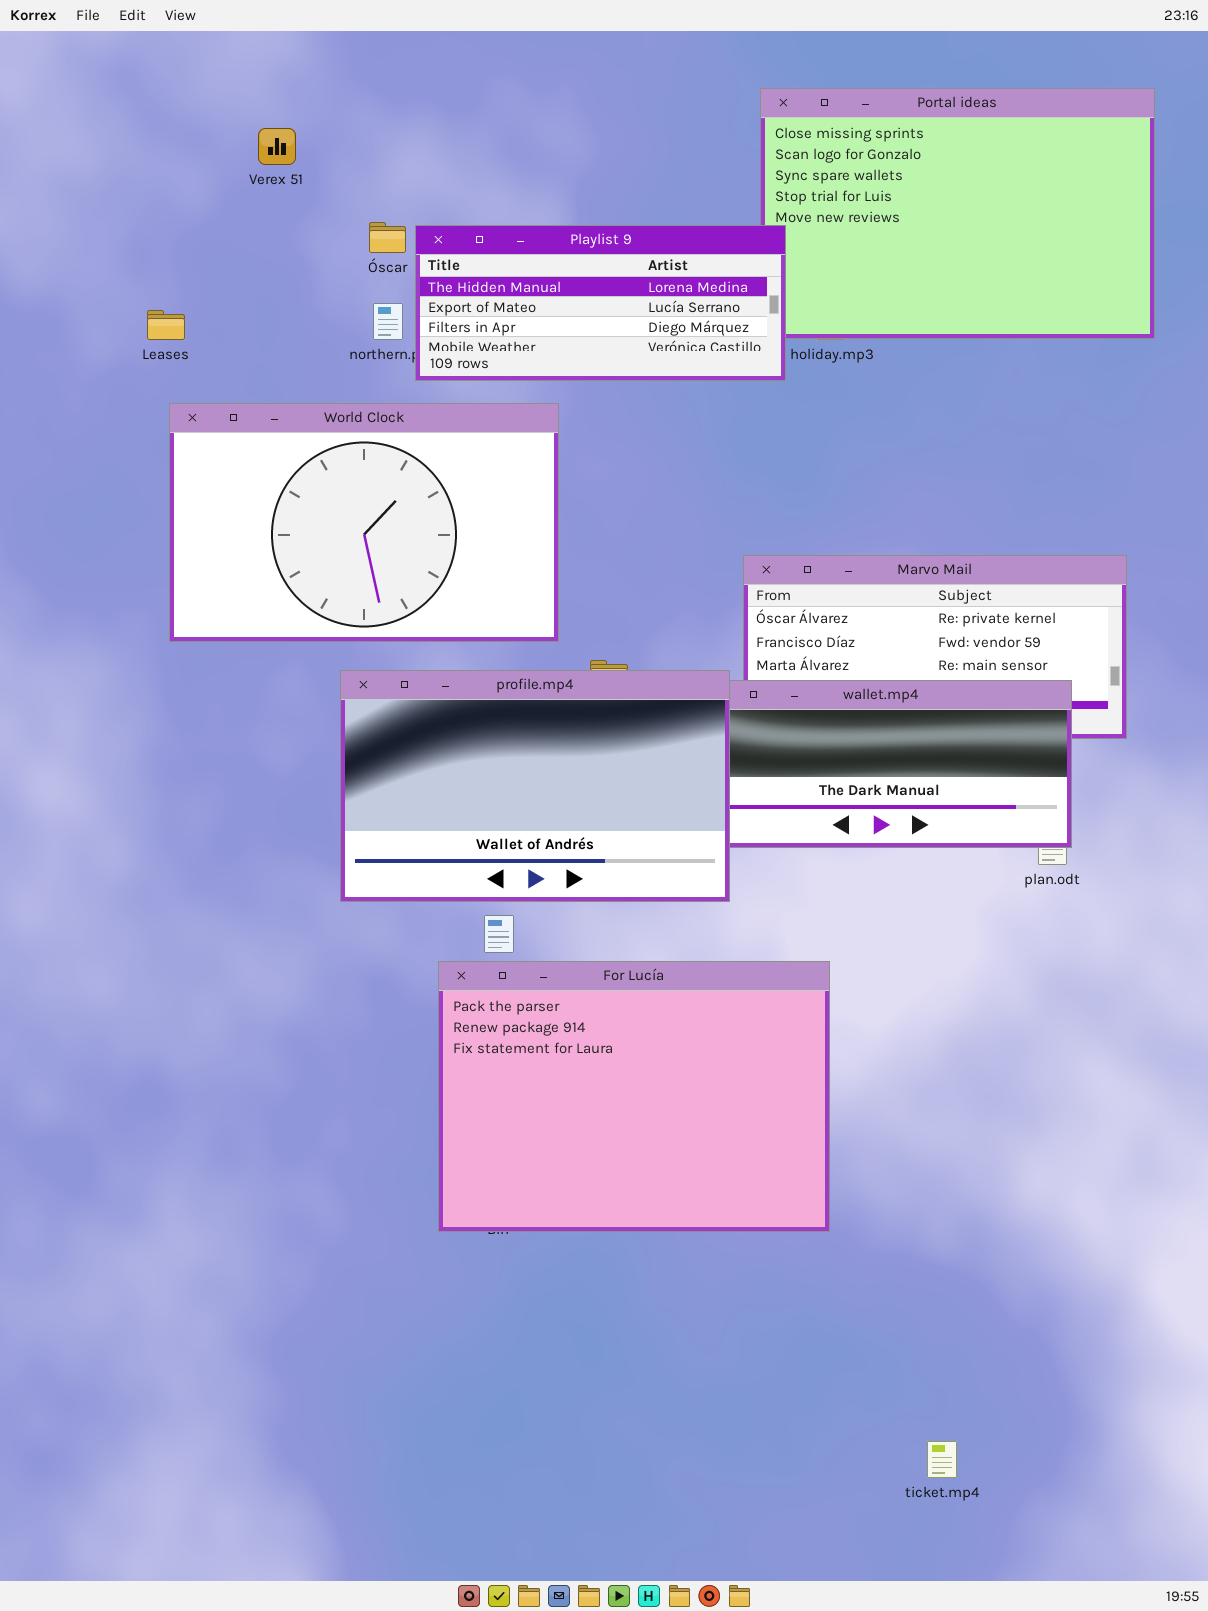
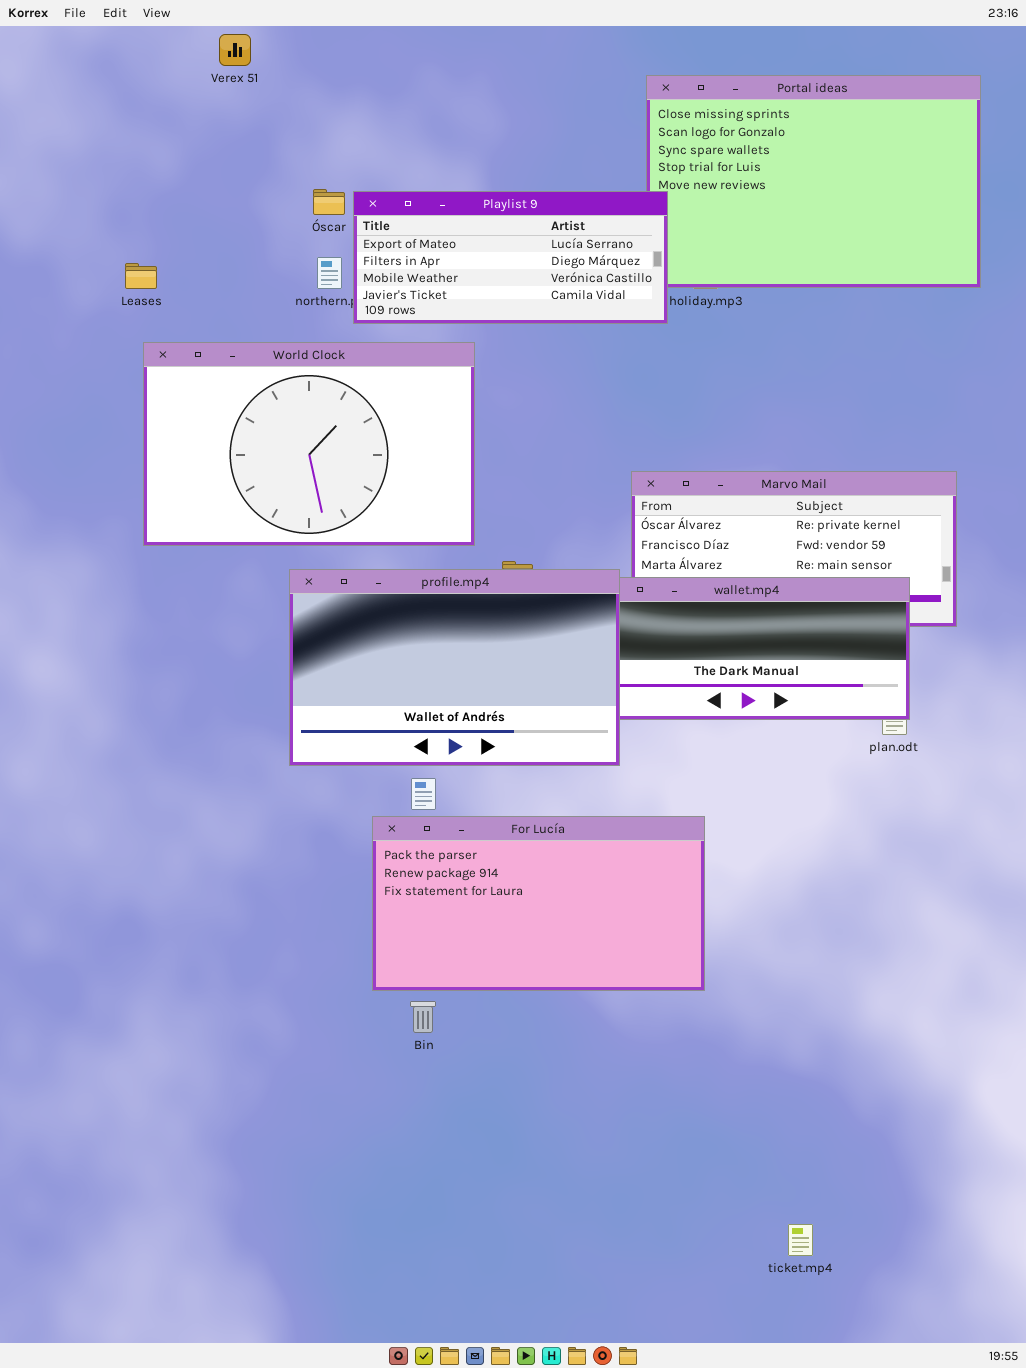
Verex 51: [258,128,296,165] -> [219,34,251,66], moved
Playlist 9: [415,225,786,381] -> [353,191,668,324], scrolled down 1 row
For Lucía: [438,961,830,1232] -> [372,816,705,991], resized

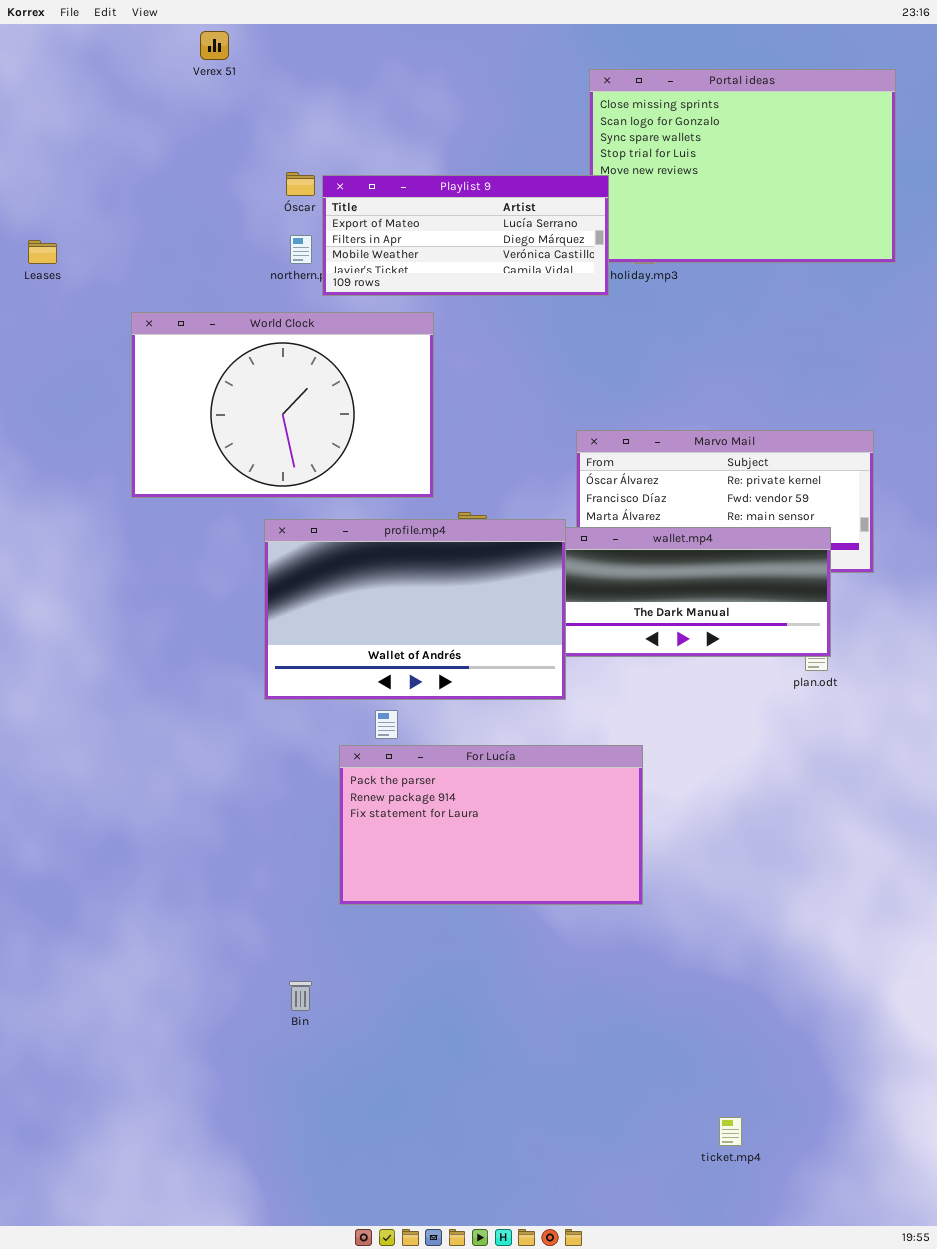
Leases: [125,263,157,289] -> [28,240,57,264], moved
Bin: [410,1001,436,1033] -> [289,981,312,1011], moved

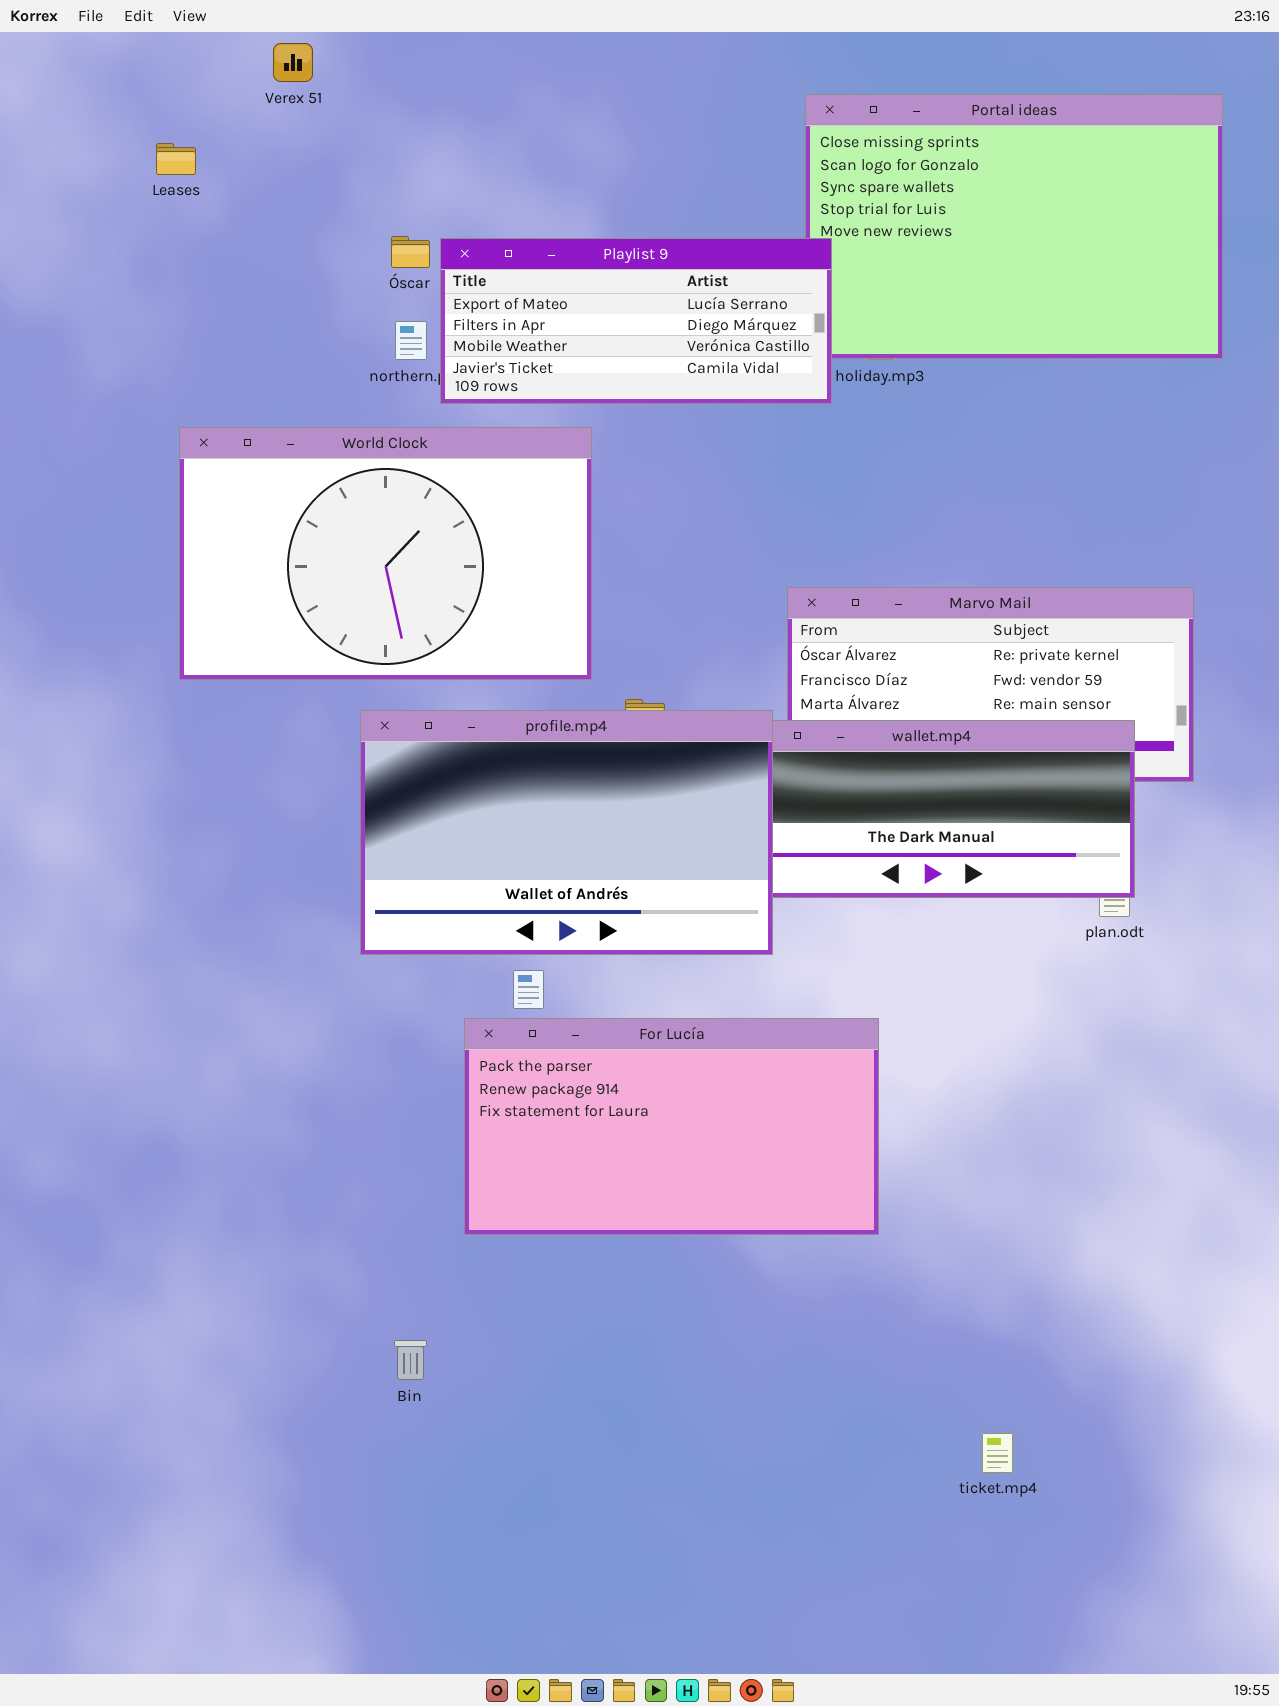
Leases: [28,240,57,264] -> [156,143,196,175], moved
ticket.mp4: [719,1117,742,1146] -> [982,1433,1013,1473], moved

